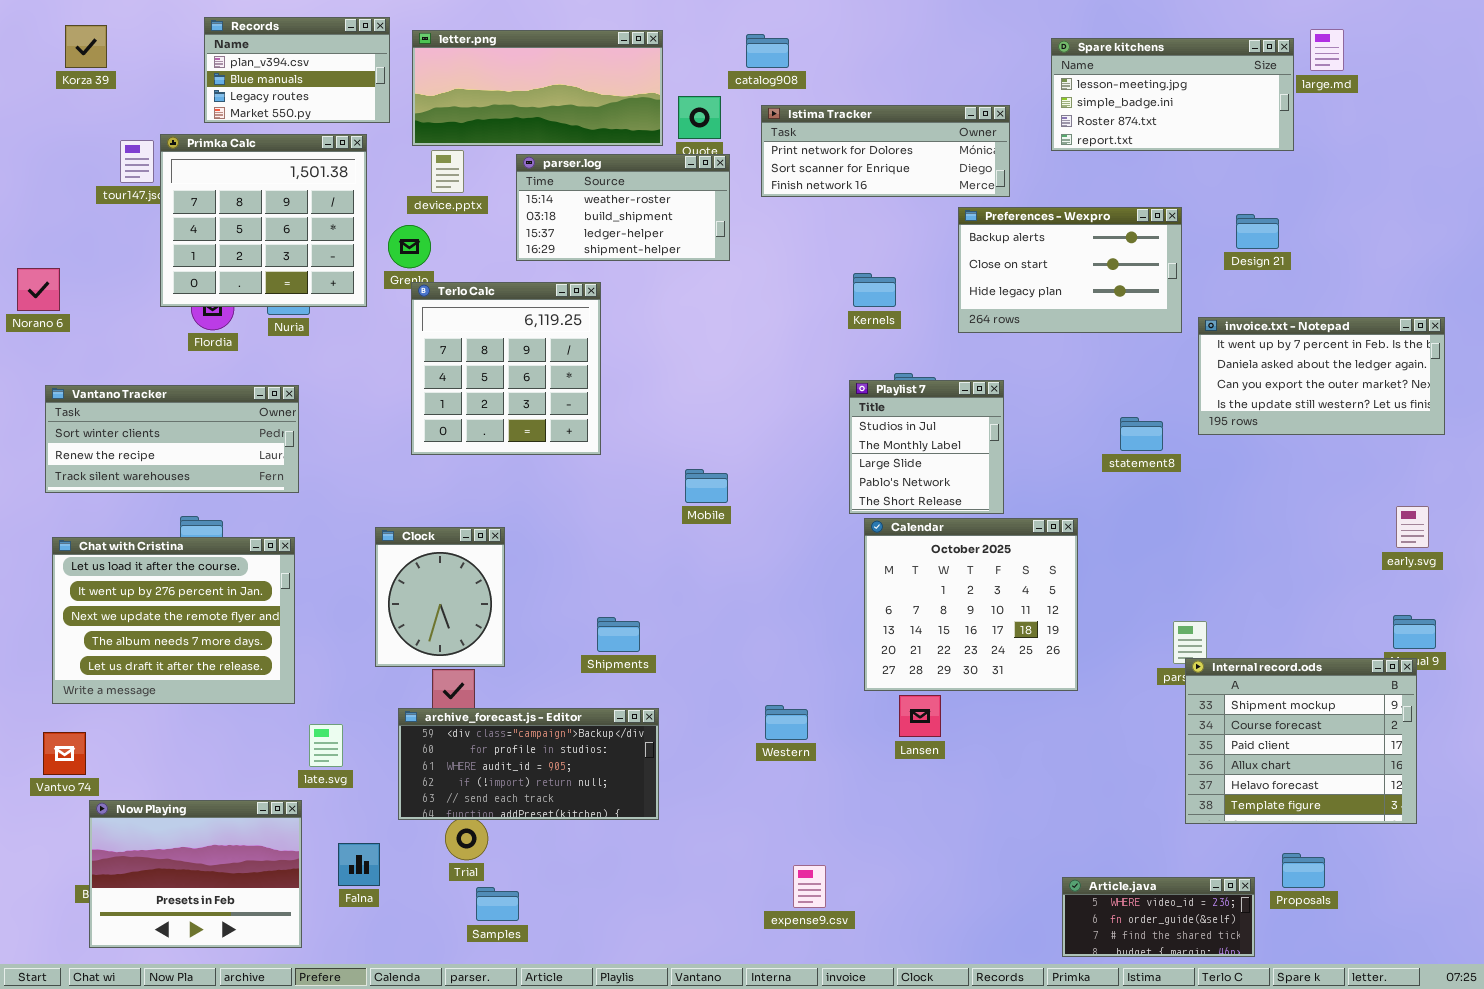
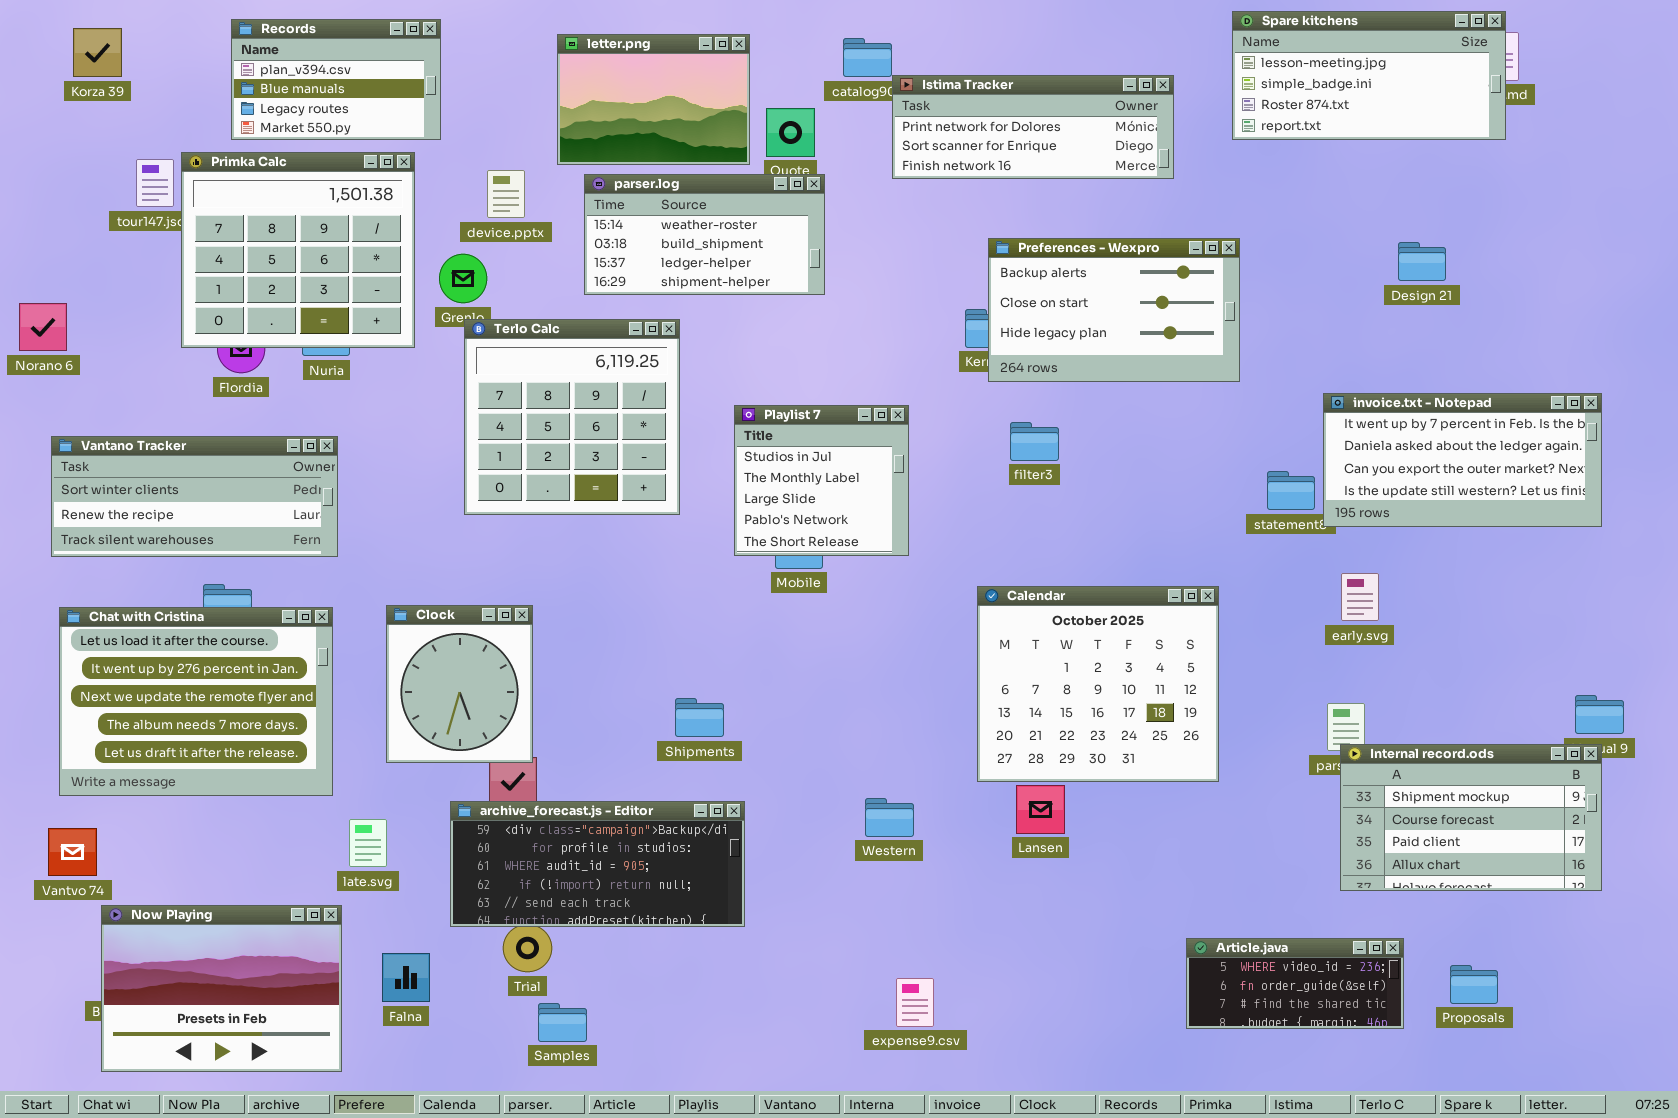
letter.png: [412,30,663,146] -> [557,34,750,165], resized
Spare kitchens: [1051,38,1294,151] -> [1232,11,1506,140], moved
Istima Tracker: [761,105,1010,197] -> [892,75,1174,179], moved
Preferences - Wexpro: [958,207,1182,333] -> [988,238,1240,382], moved
invoice.txt - Notepad: [1198,317,1445,435] -> [1323,393,1602,527], moved
Playlist 7: [849,380,1004,514] -> [734,405,909,556], moved
early.svg: [1396,506,1429,548] -> [1341,573,1379,621], moved
Clock: [375,527,505,667] -> [386,605,533,763], moved
Internal record.ods: [1185,658,1417,824] -> [1340,744,1602,891], resized
Article.java: [1062,877,1255,957] -> [1186,938,1404,1029], moved

